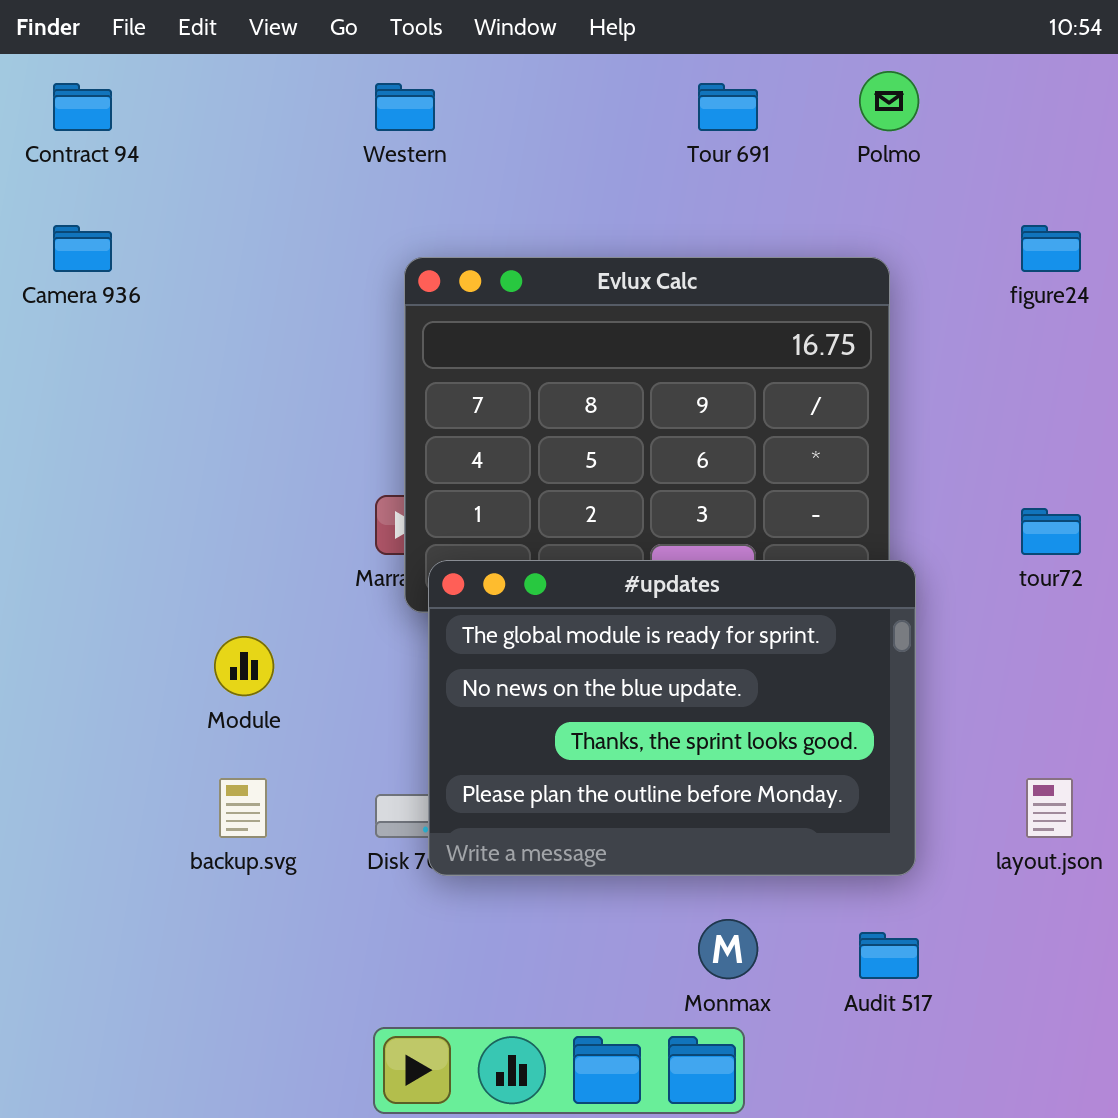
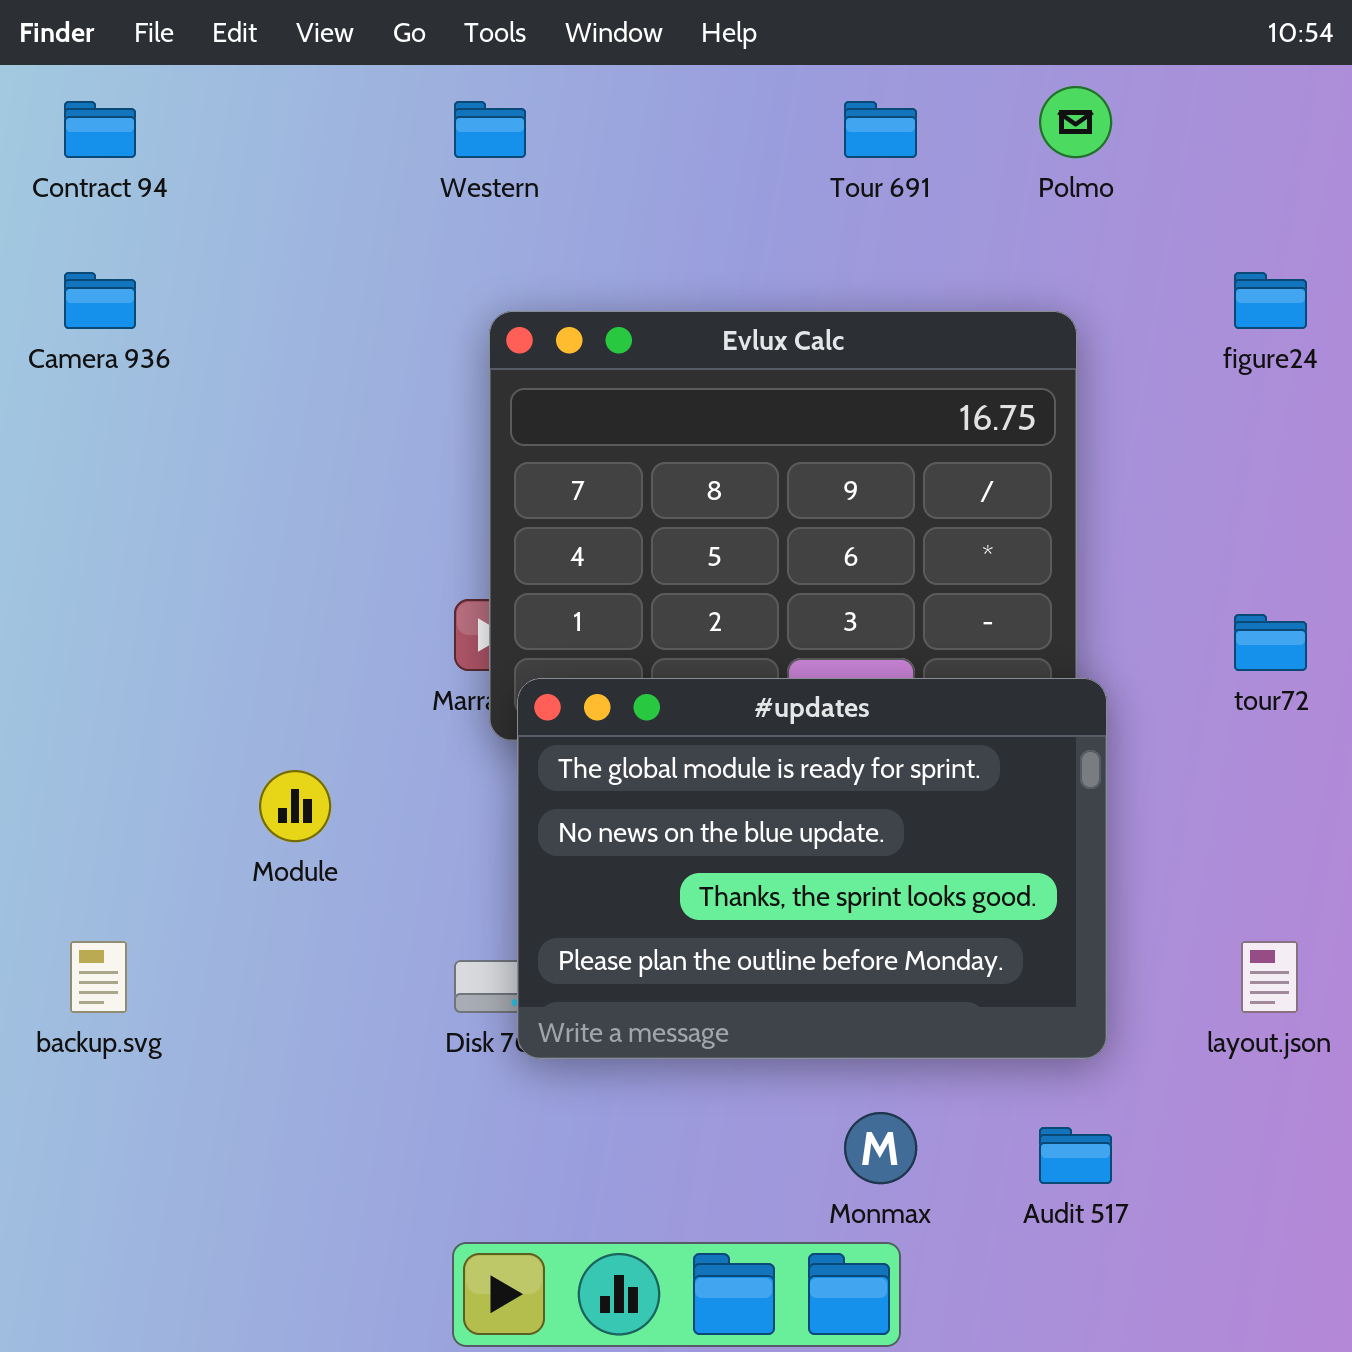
backup.svg: [219,778,267,838] -> [70,941,127,1013], moved

